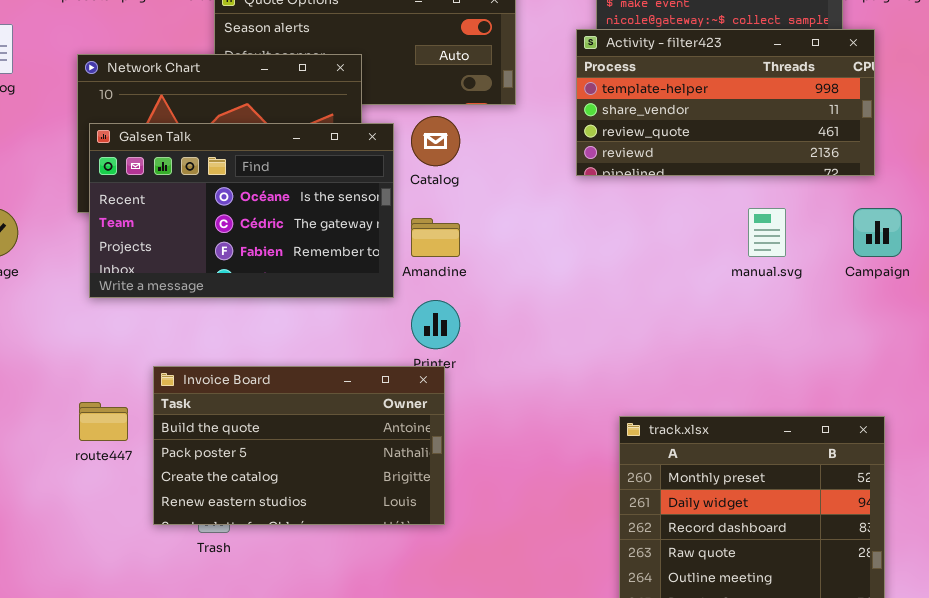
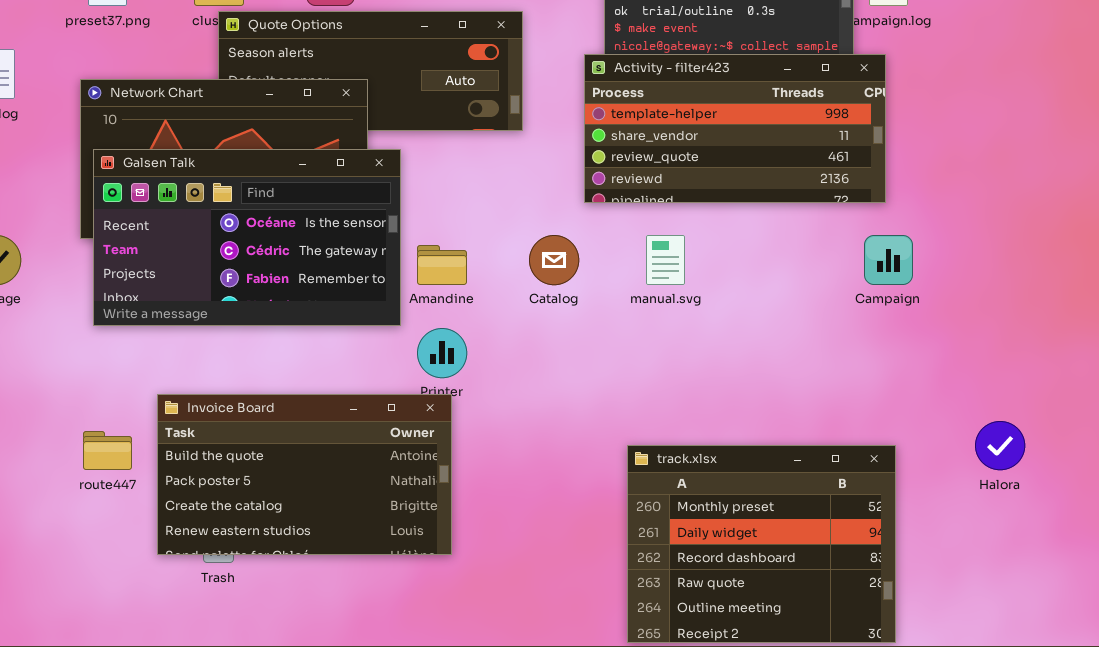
Catalog: [411,116,460,166] -> [529,235,579,285], moved
manual.svg: [748,208,786,257] -> [646,235,685,285], moved

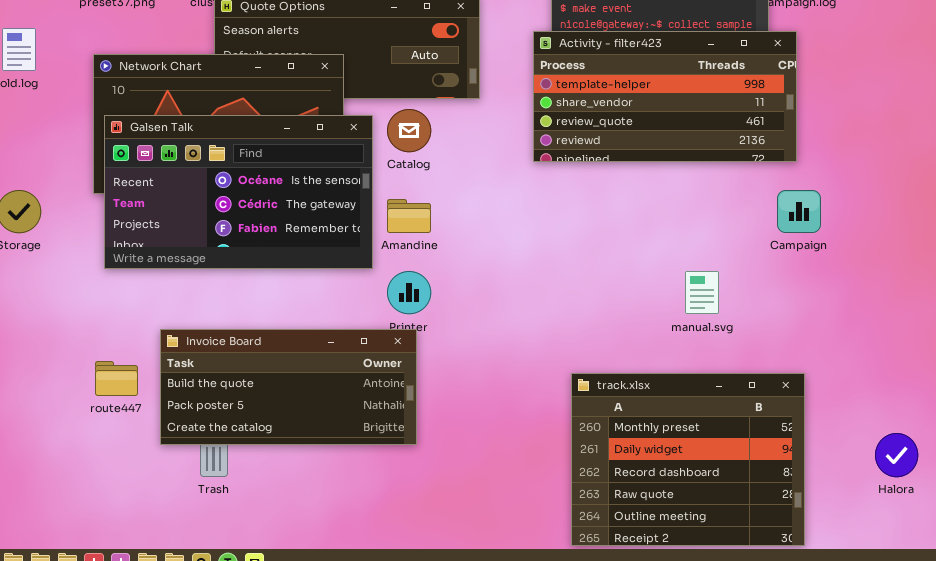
Catalog: [529,235,579,285] -> [387,109,431,152], moved
manual.svg: [646,235,685,285] -> [685,271,719,314], moved
Invoice Board: [157,394,452,555] -> [160,329,417,445], resized
Halora: [975,421,1025,470] -> [875,433,918,477], moved

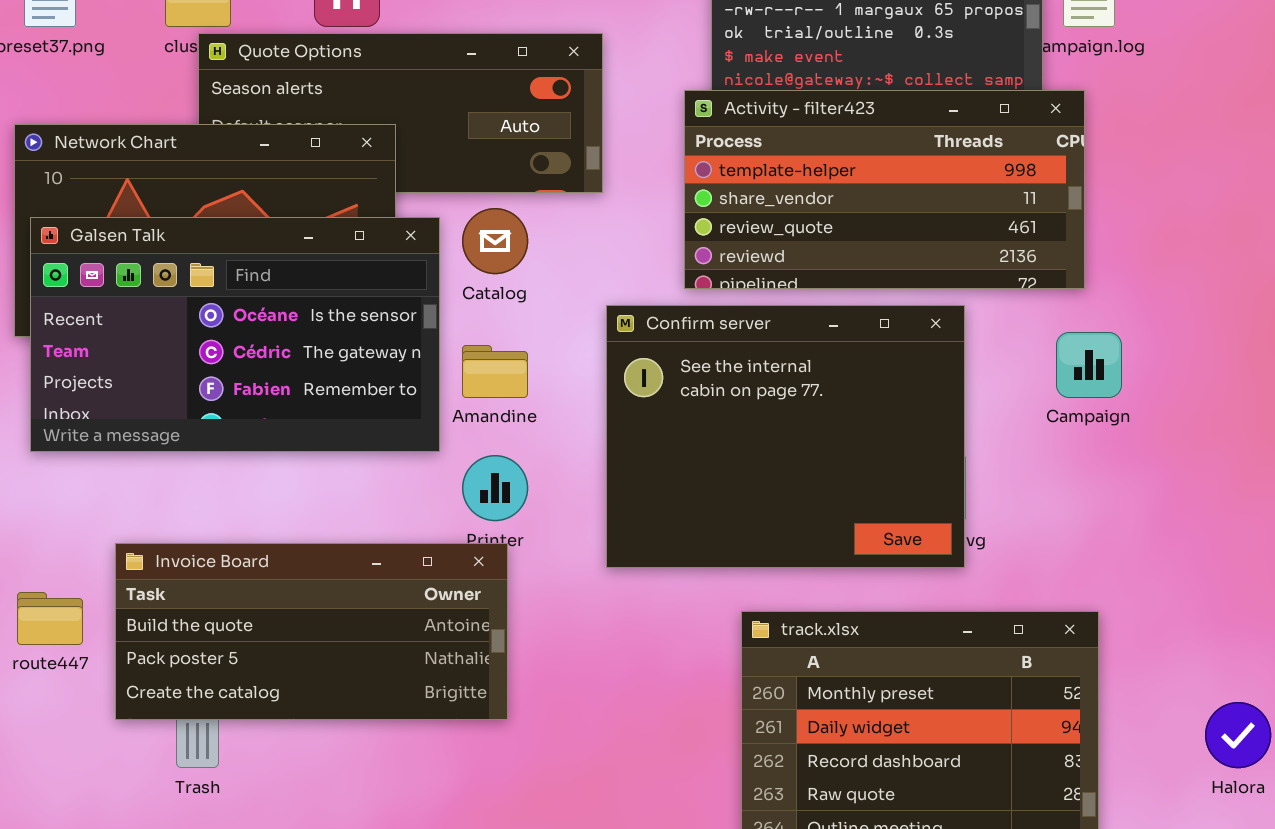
Confirm server: none -> [606,305,965,568], opened

